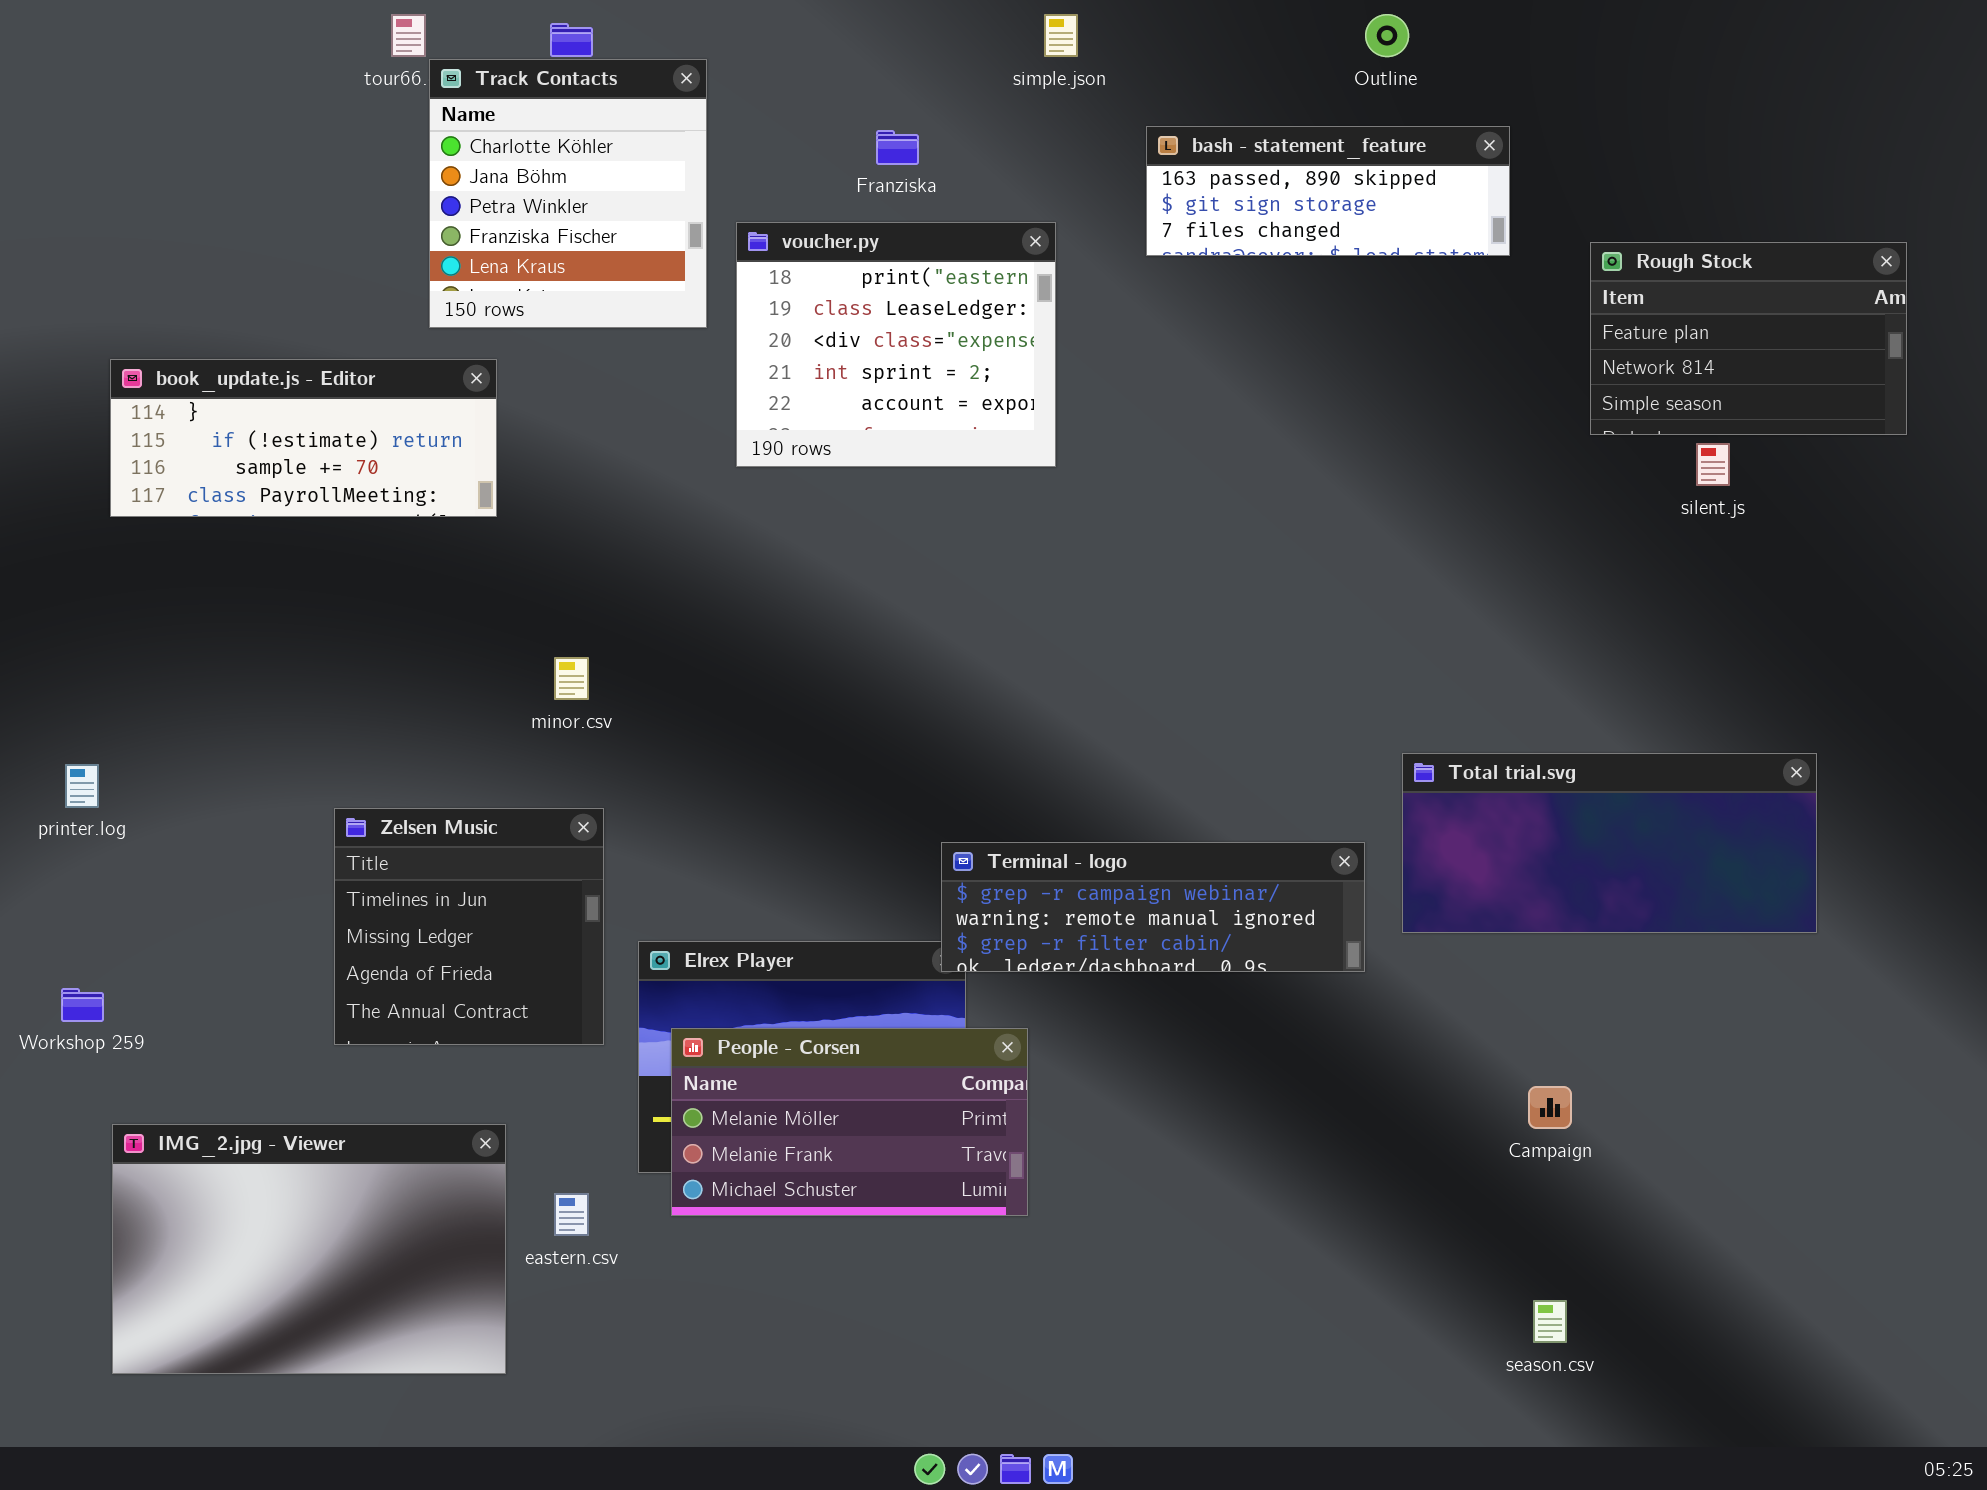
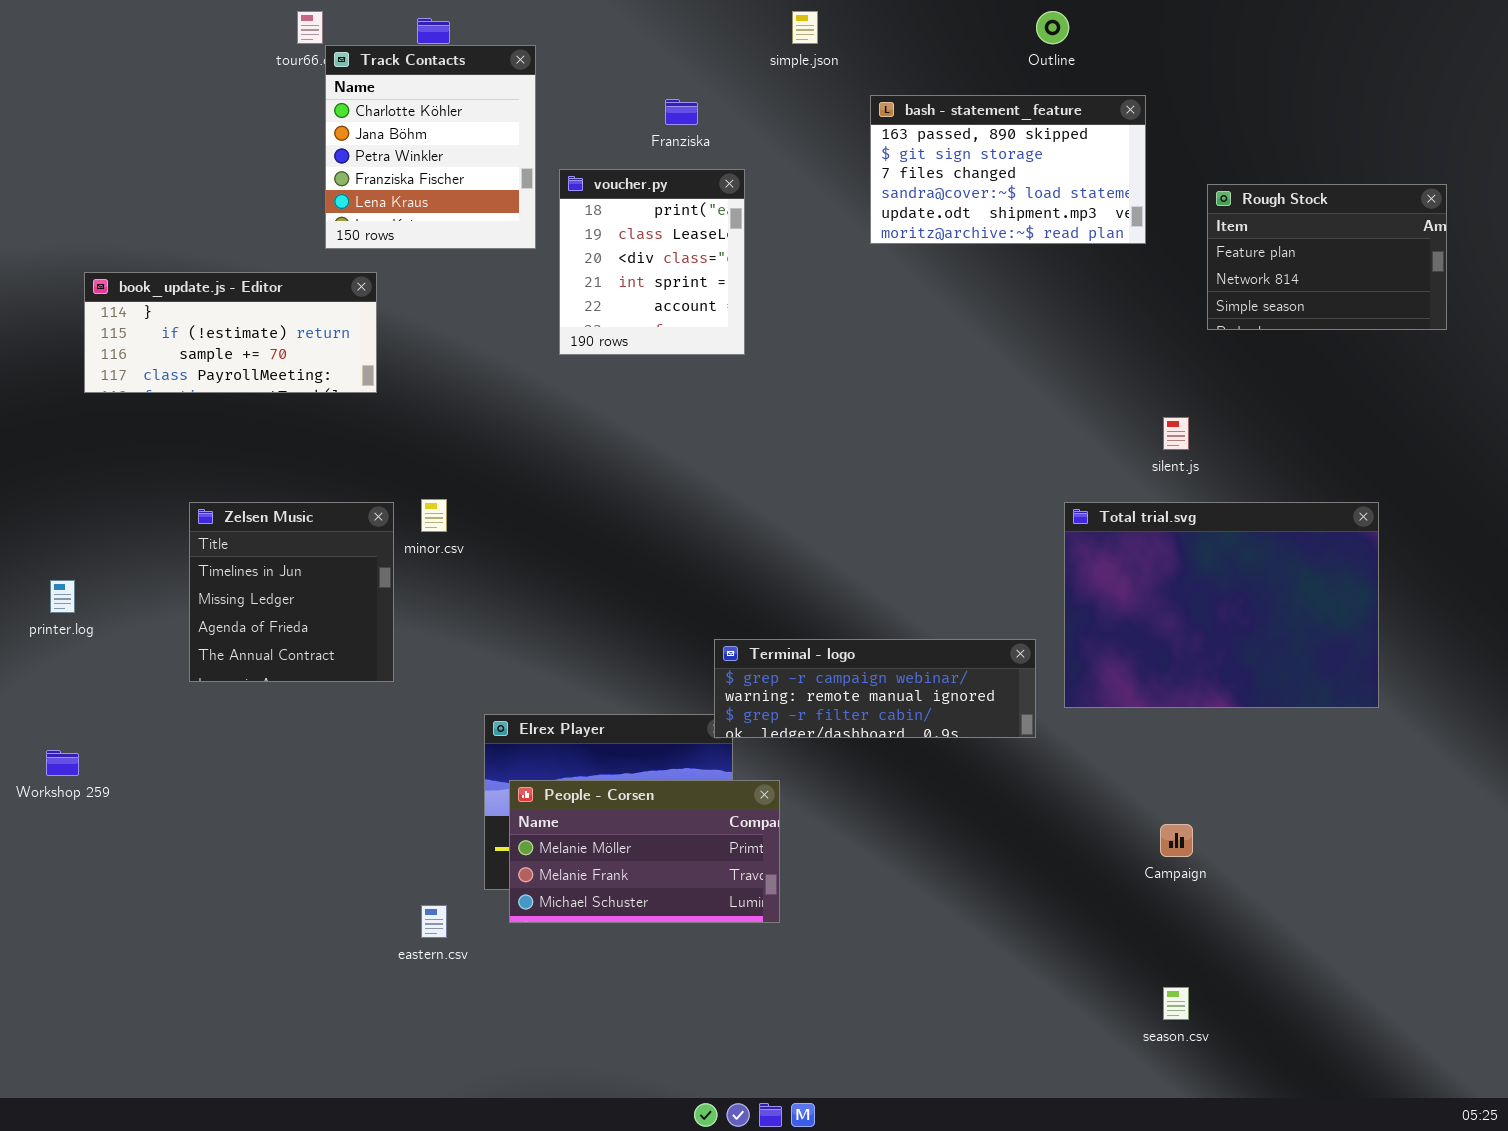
bash - statement_feature: [1146,126,1510,256] -> [870,95,1146,244], resized
voucher.py: [736,222,1056,467] -> [559,169,745,355], resized
silent.js: [1696,443,1730,486] -> [1163,417,1189,450], moved
Total trial.svg: [1402,753,1817,933] -> [1064,502,1379,708], resized
Zelsen Music: [334,808,604,1045] -> [189,502,394,682], moved
IMG_2.jpg - Viewer: [112,1124,506,1374] -> none, closed

